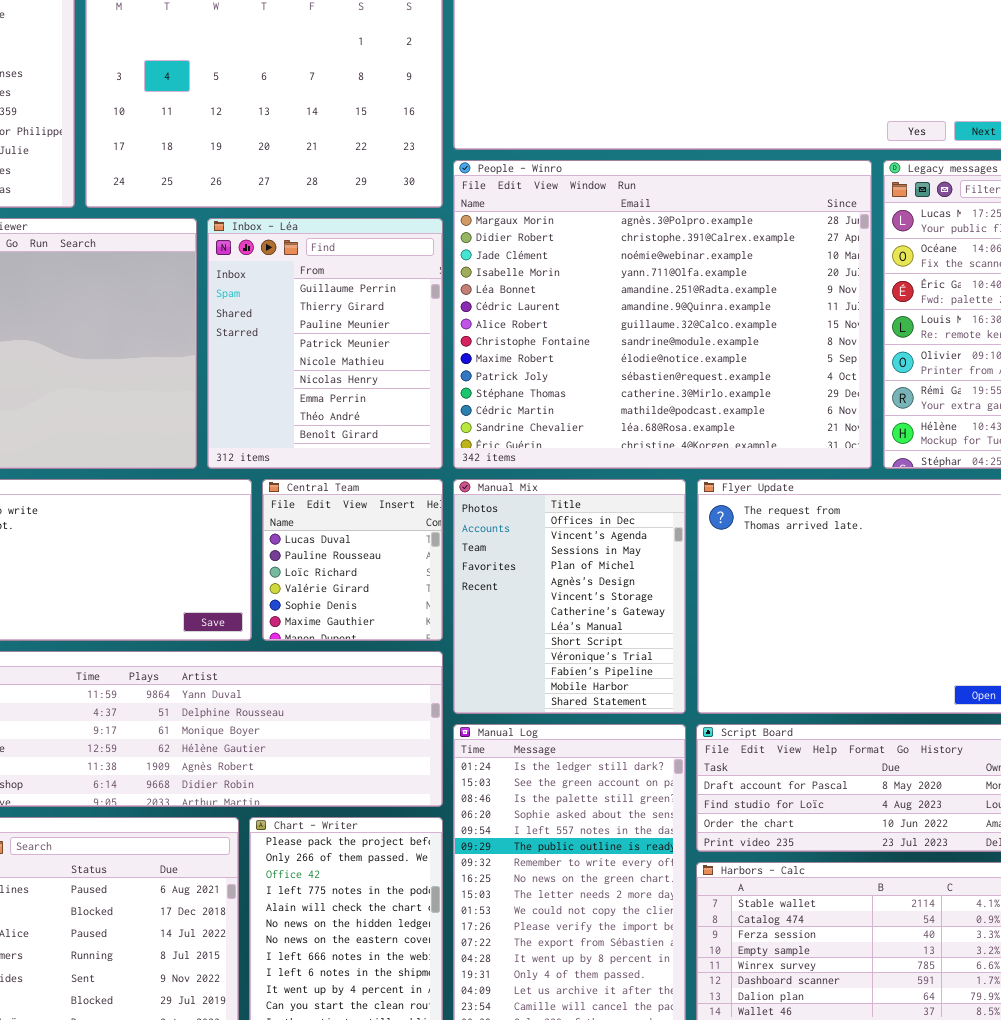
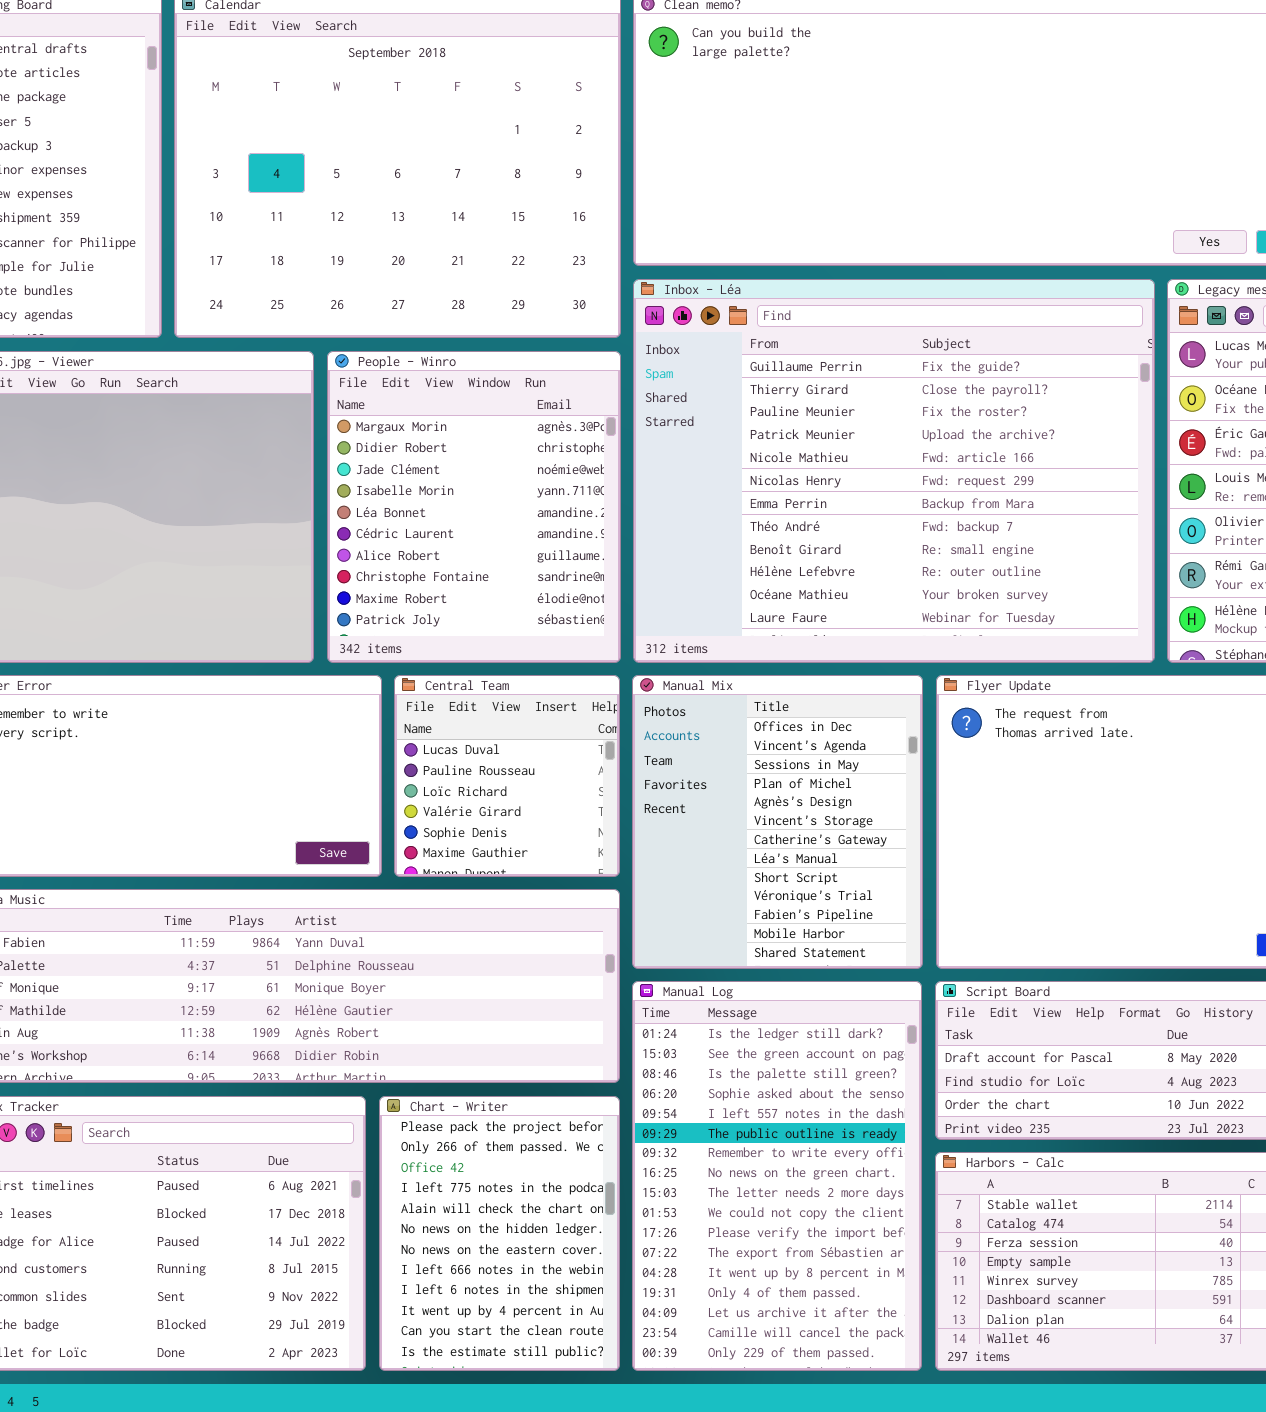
People - Winro: [453,160,872,469] -> [327,351,621,663], moved, resized
Inbox - Léa: [207,218,443,469] -> [633,279,1155,663], moved, resized

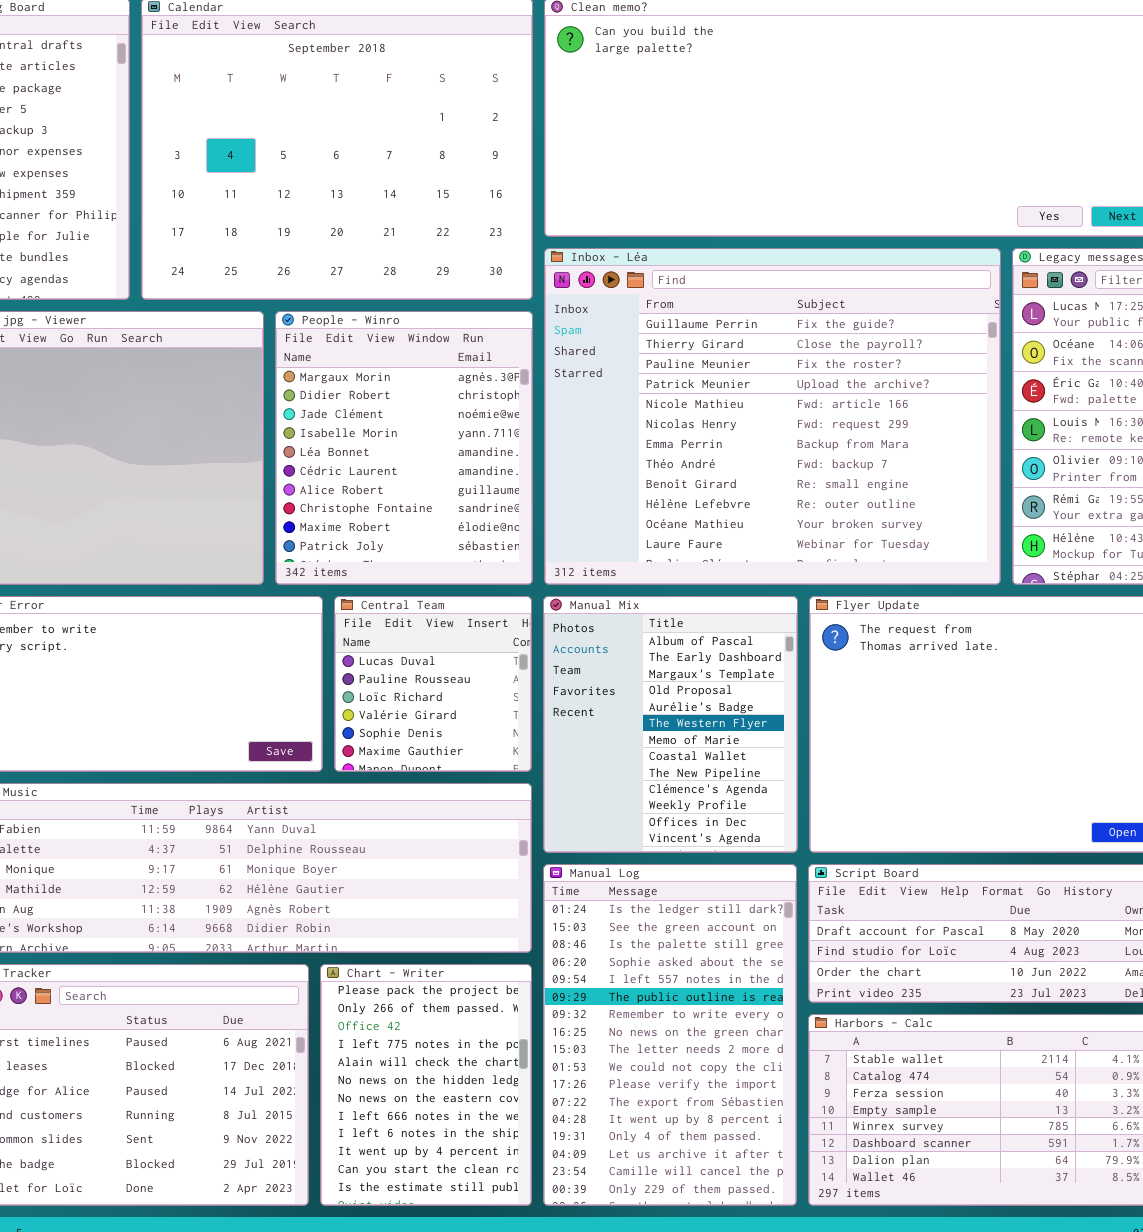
Manual Mix: [632,675,923,969] -> [543,596,798,853], scrolled up 11 rows

